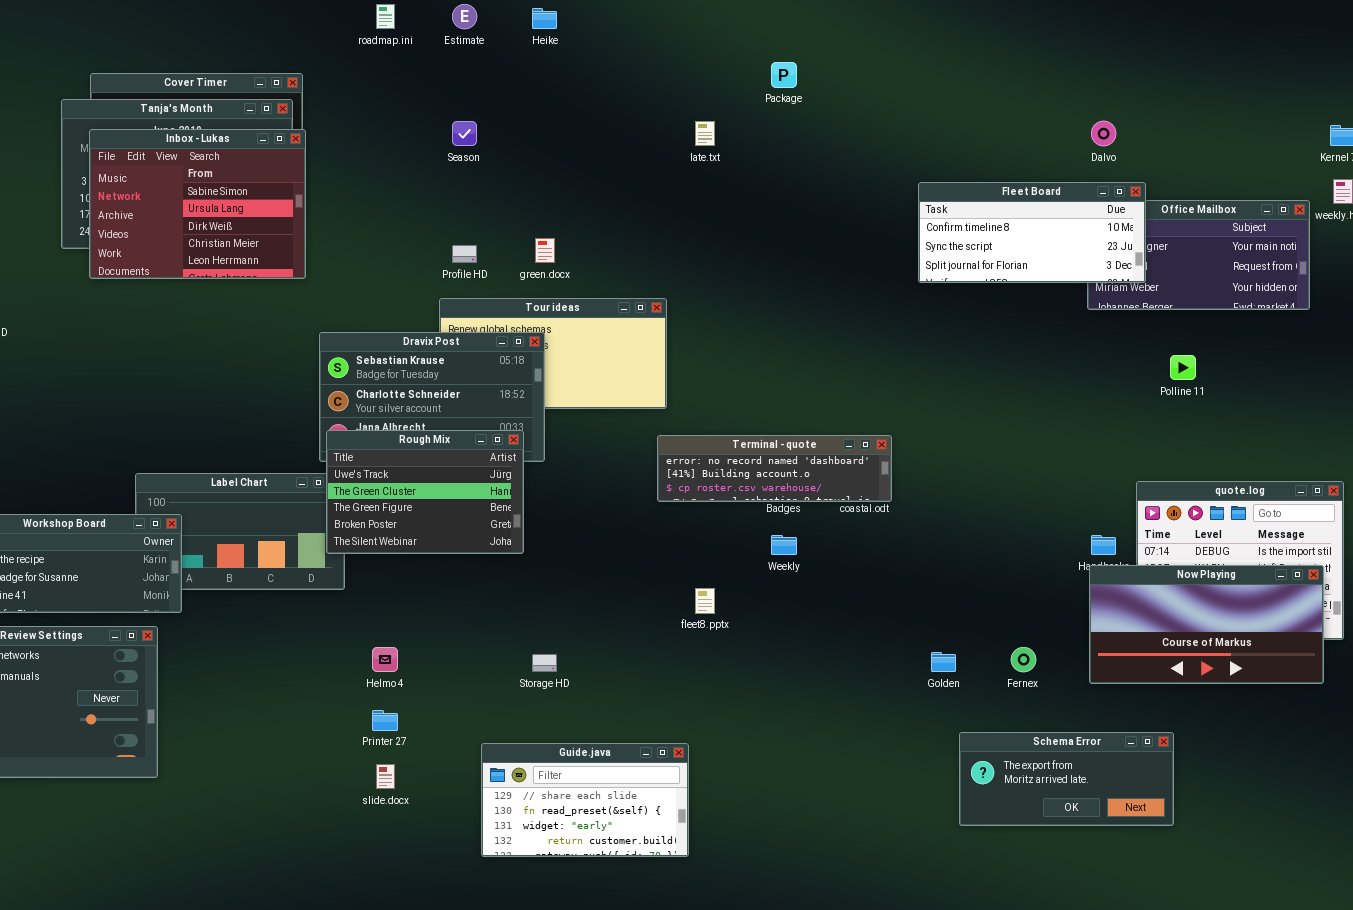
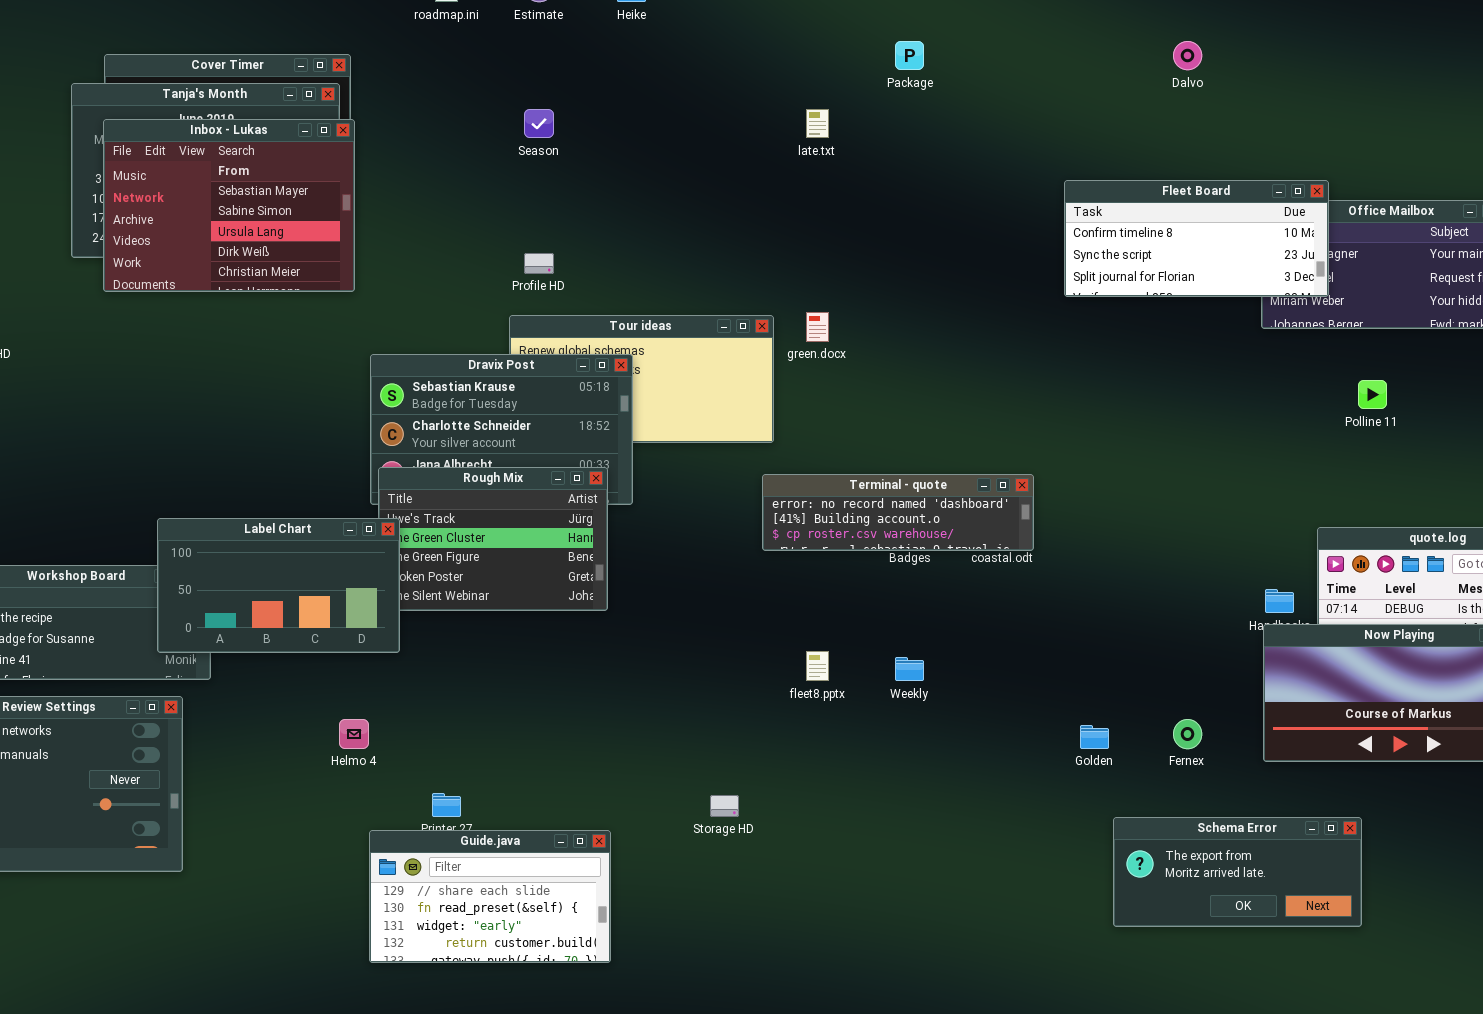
Dalvo: [1091,121,1116,146] -> [1173,41,1202,70], moved
Inbox - Lukas: [89,129,306,279] -> [103,119,355,292], scrolled up 1 row
green.docx: [535,238,555,263] -> [806,312,829,342], moved
Label Chart: [135,473,345,590] -> [157,518,400,653], raised
Weekly: [771,535,797,555] -> [895,657,924,681], moved
Helmo 4: [372,647,398,672] -> [339,719,369,749], moved
Storage HD: [532,654,557,672] -> [710,795,739,817], moved
Guide.java: [481,743,689,857] -> [369,830,611,963], moved

